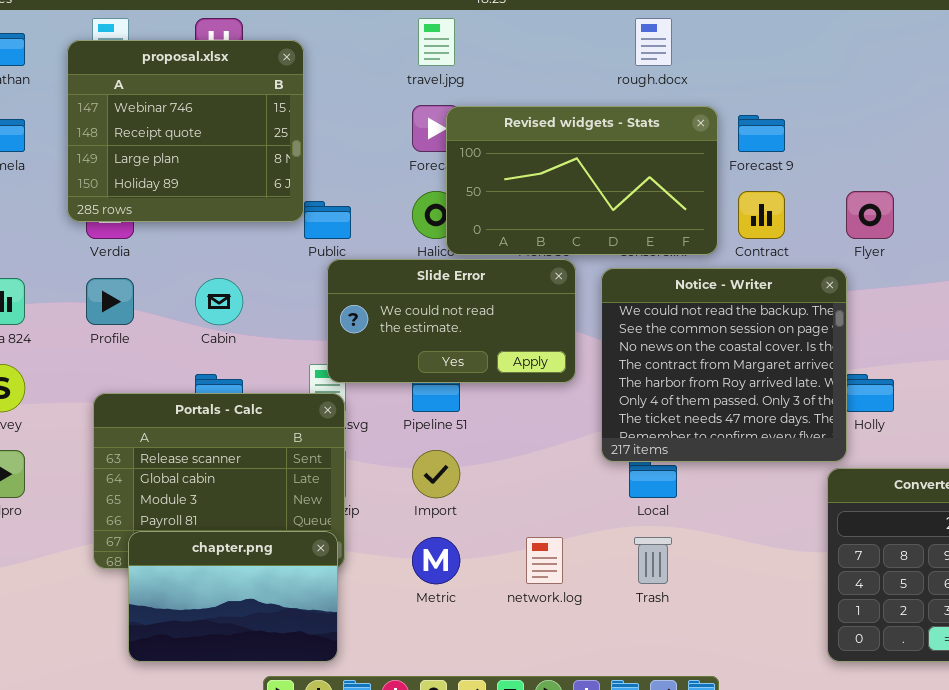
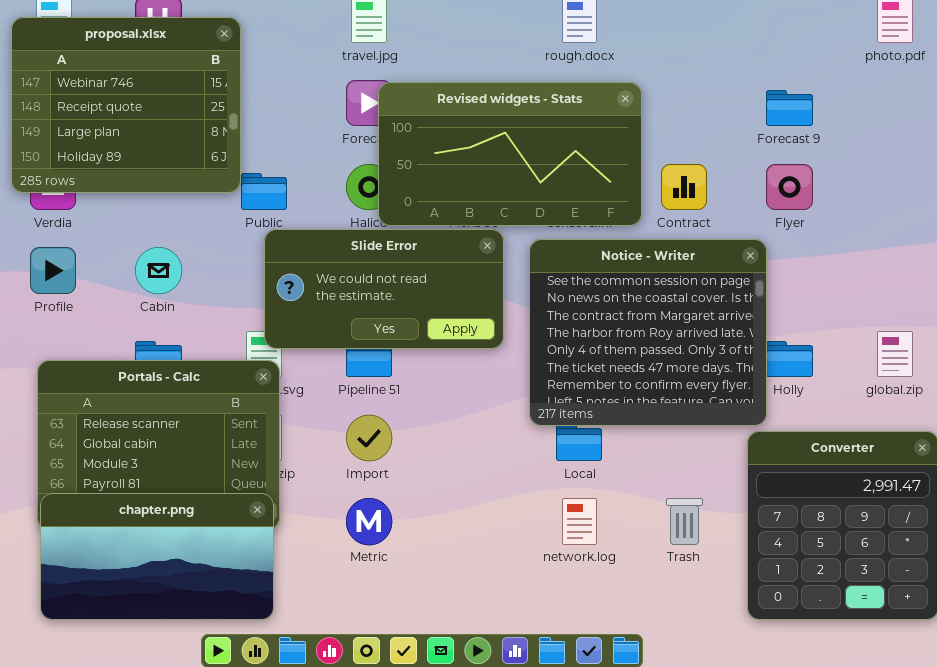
Forecast 9: [738,115,785,152] -> [766,90,813,126], moved
Notice - Writer: [601,268,847,462] -> [529,239,767,426], scrolled down 1 row
chapter.png: [128,531,338,662] -> [40,493,274,620], resized
network.log: [526,537,563,584] -> [562,498,597,545], moved
Trash: [634,537,672,584] -> [666,498,703,545], moved

